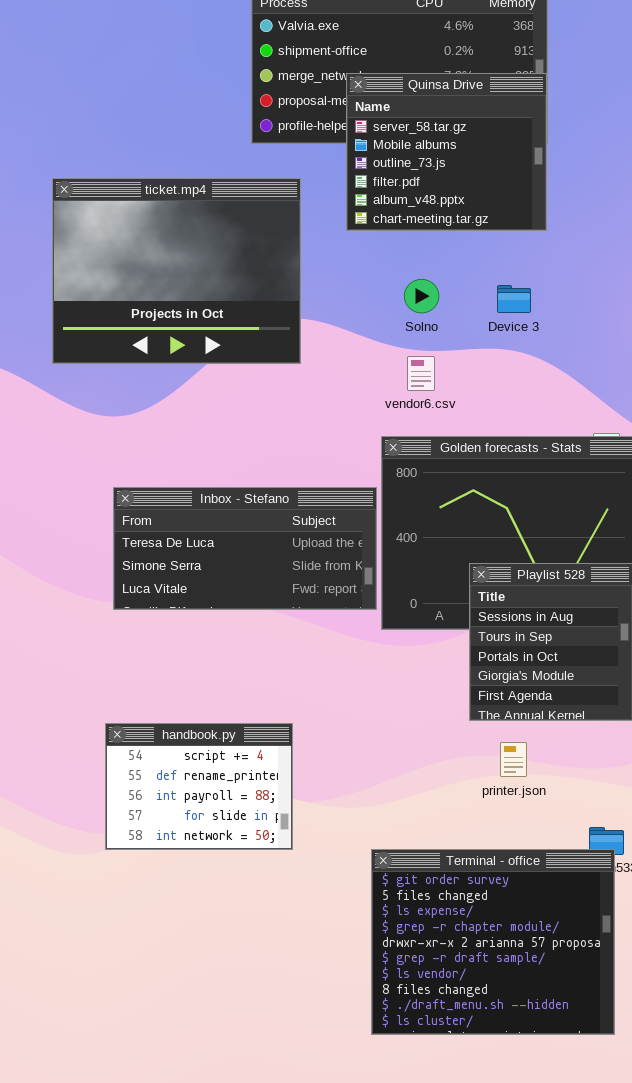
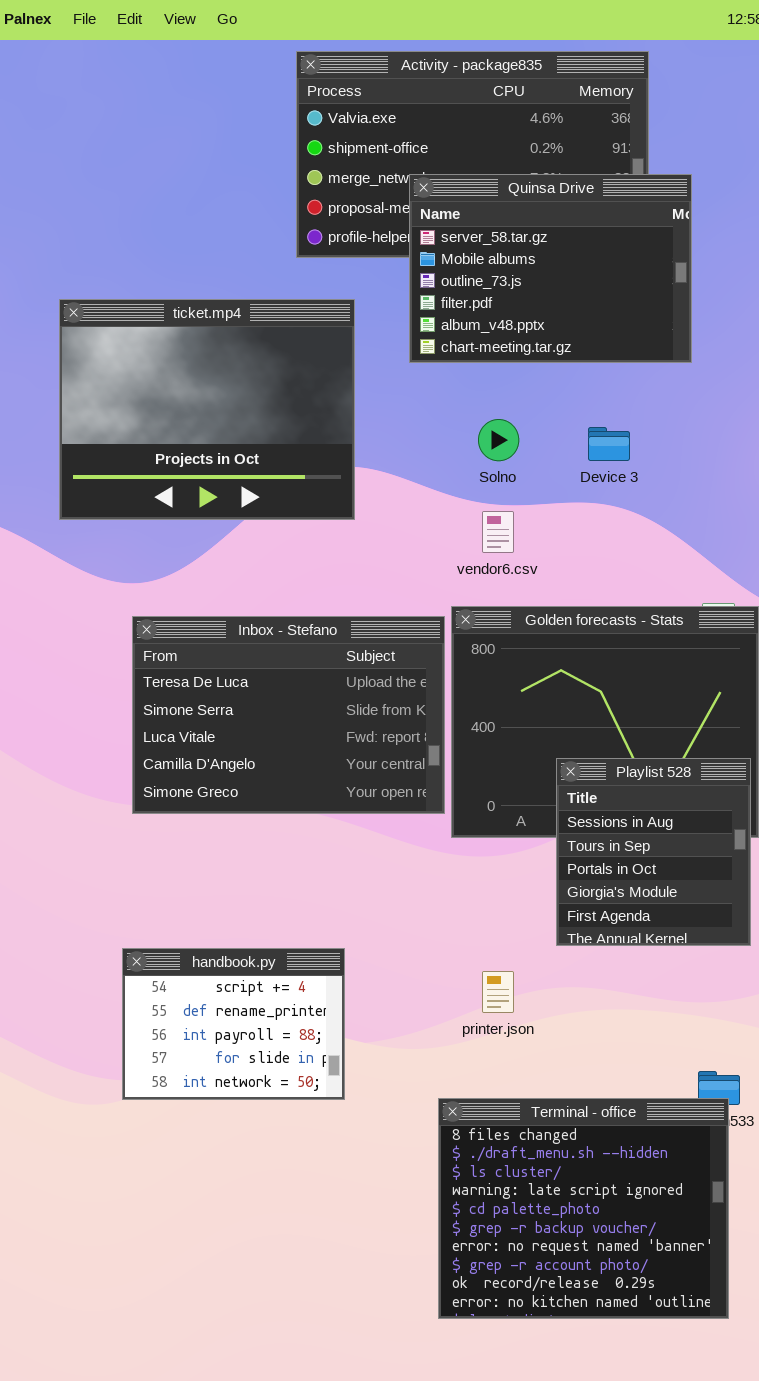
Quinsa Drive: [346,73,547,231] -> [409,174,692,363], resized
Inbox - Stefano: [113,487,377,610] -> [132,616,445,814], resized
printer.json: [500,742,527,777] -> [482,971,514,1013], moved
Terminal - office: [371,849,615,1035] -> [438,1098,729,1319], scrolled down 7 rows

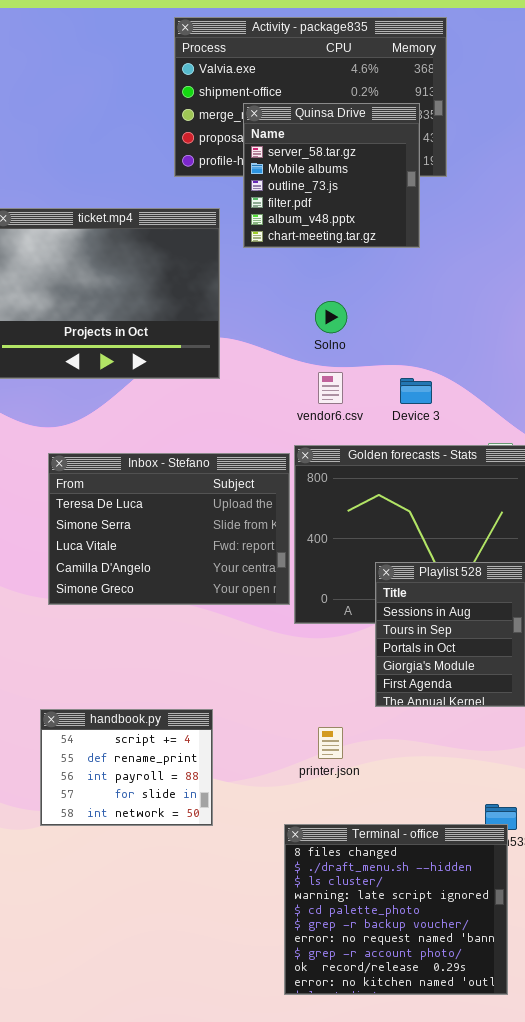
Quinsa Drive: [409,174,692,363] -> [243,103,420,248], moved, resized
Device 3: [588,427,630,461] -> [400,378,432,404], moved

